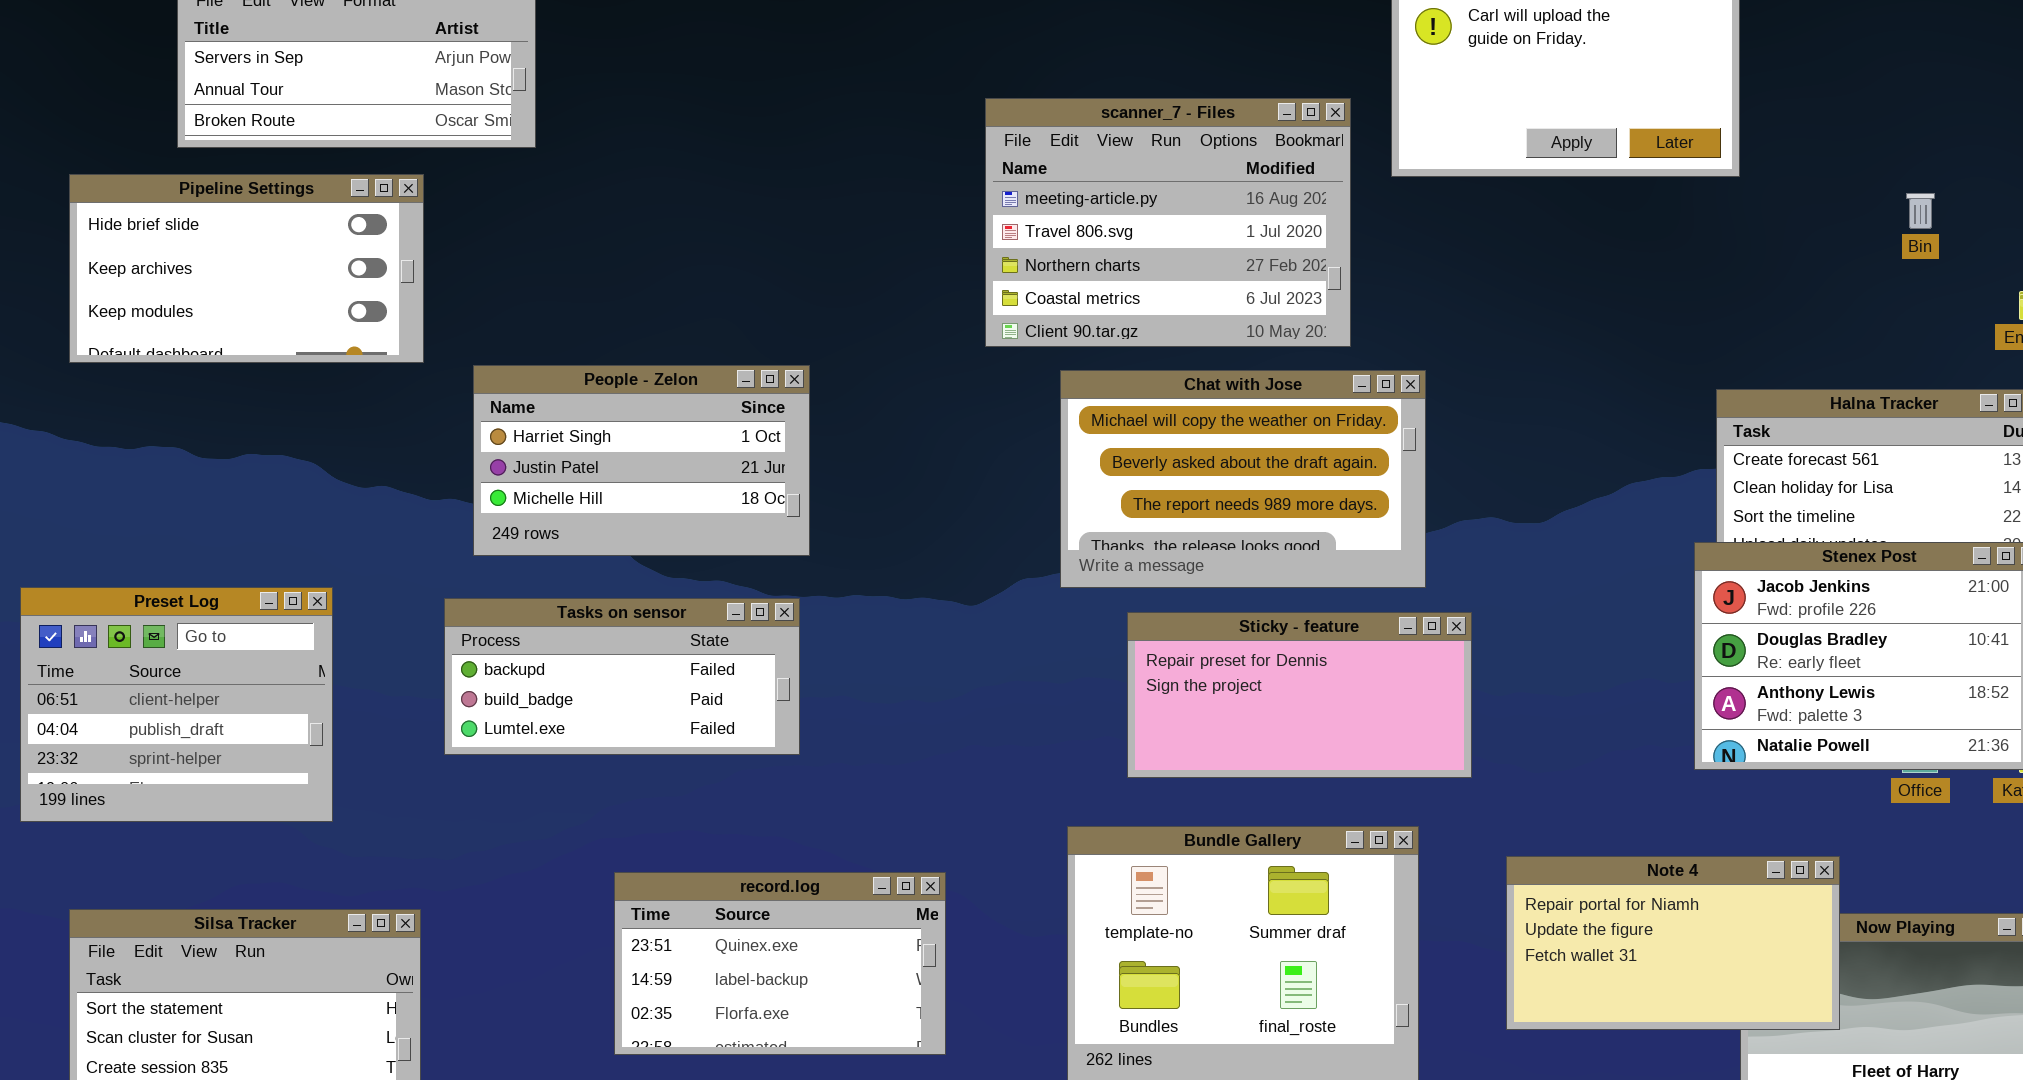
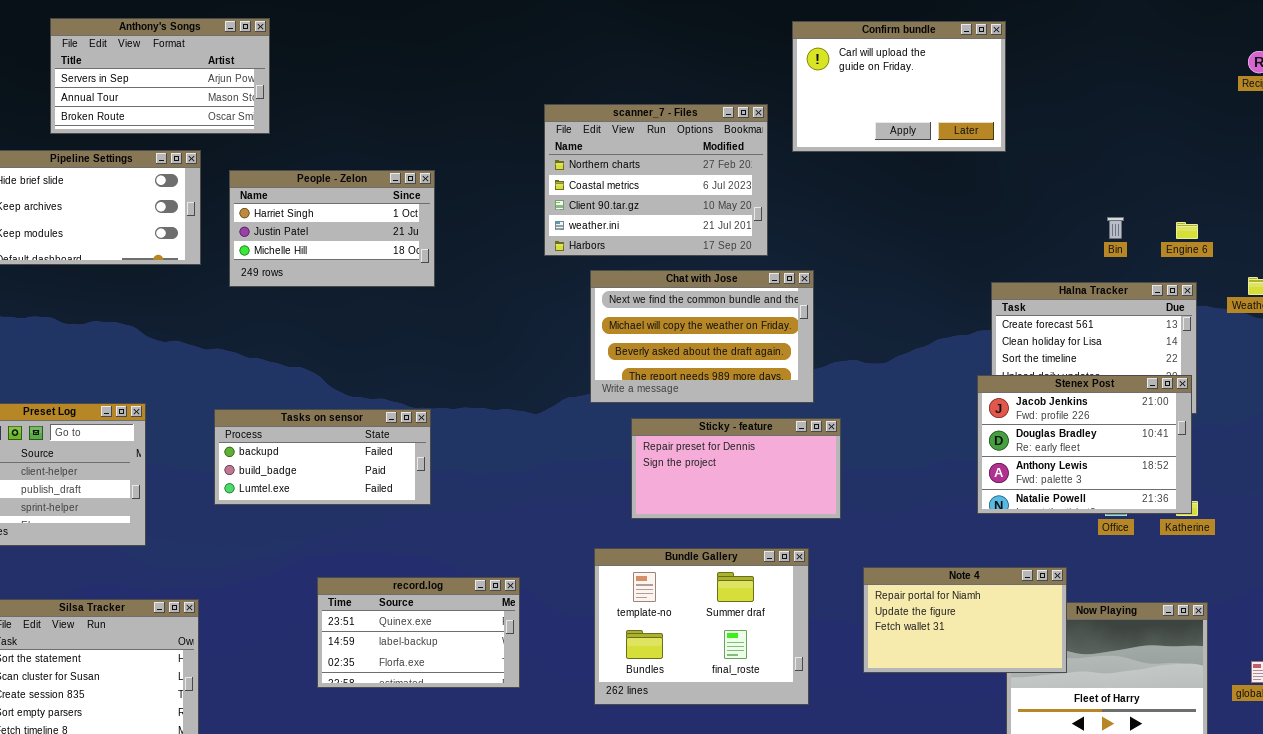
scanner_7 - Files: [985,98,1351,347] -> [544,104,768,256], scrolled down 2 rows
Bin: [1906,193,1935,229] -> [1107,217,1124,239], moved
People - Zelon: [473,365,810,556] -> [229,170,435,287], moved
Chat with Jose: [1060,370,1426,588] -> [590,270,814,403], scrolled up 1 row

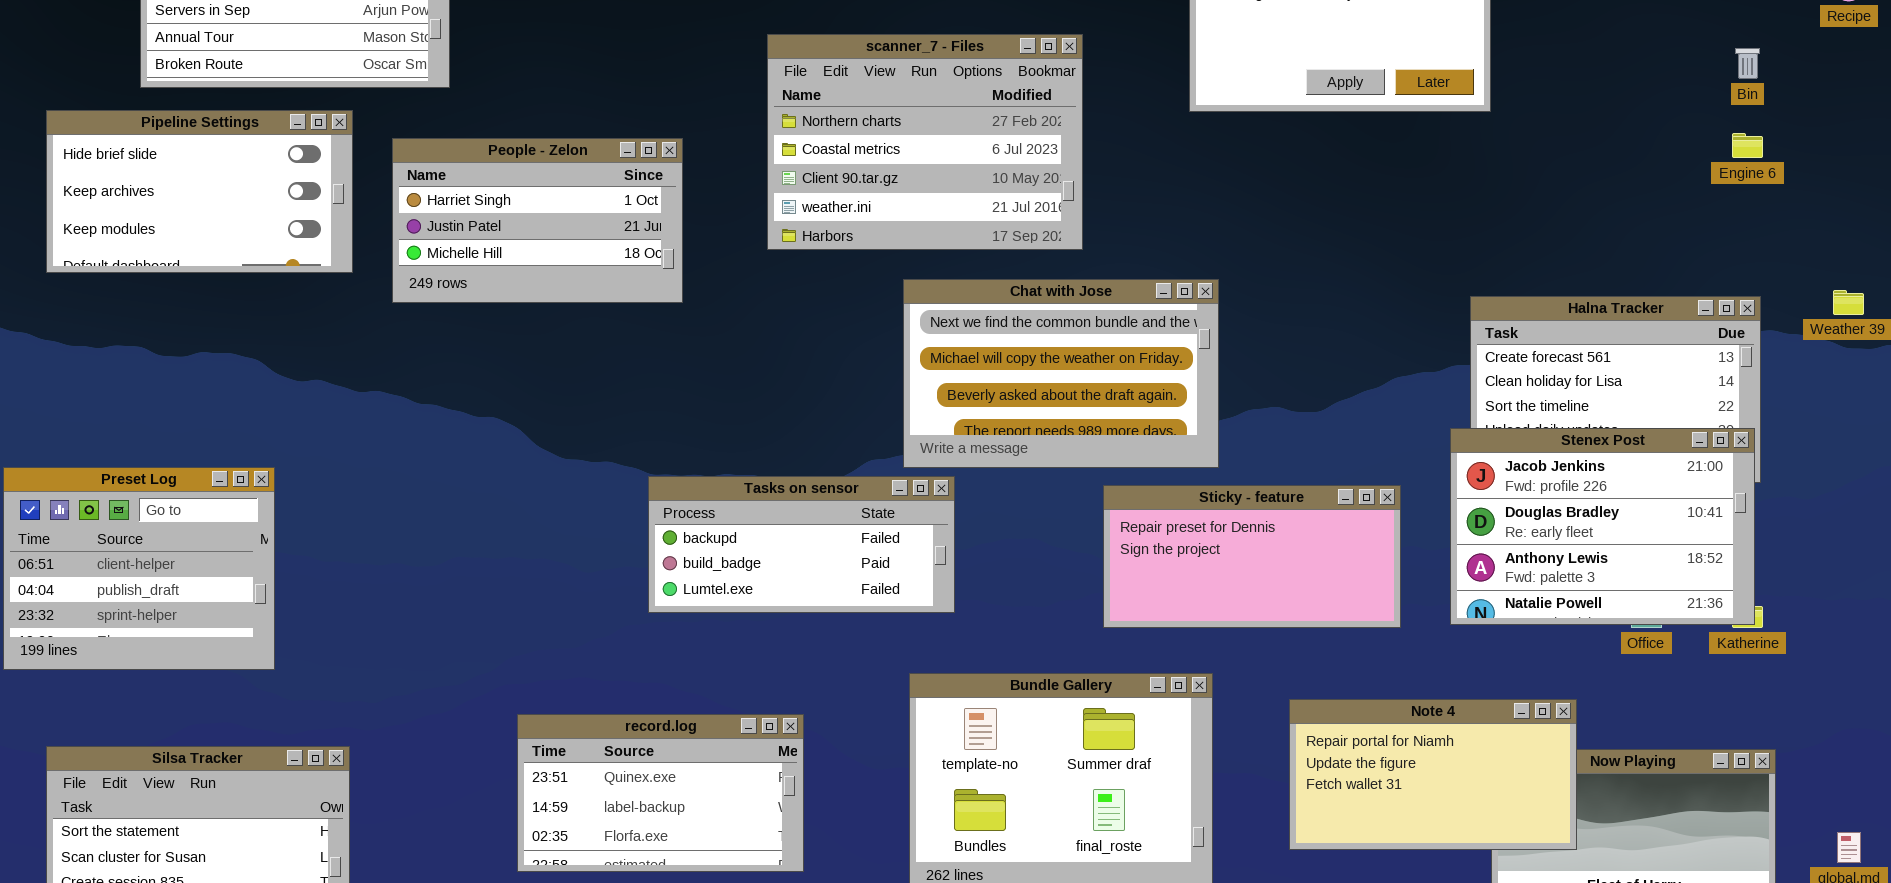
scanner_7 - Files: [544,104,768,256] -> [767,34,1083,250], moved
Bin: [1107,217,1124,239] -> [1735,48,1760,79], moved
Engine 6: [1176,222,1198,239] -> [1732,133,1763,158], moved
Tasks on sensor: [214,409,431,505] -> [648,476,955,613], moved
Sticky - feature: [631,418,841,519] -> [1103,485,1401,628], moved

